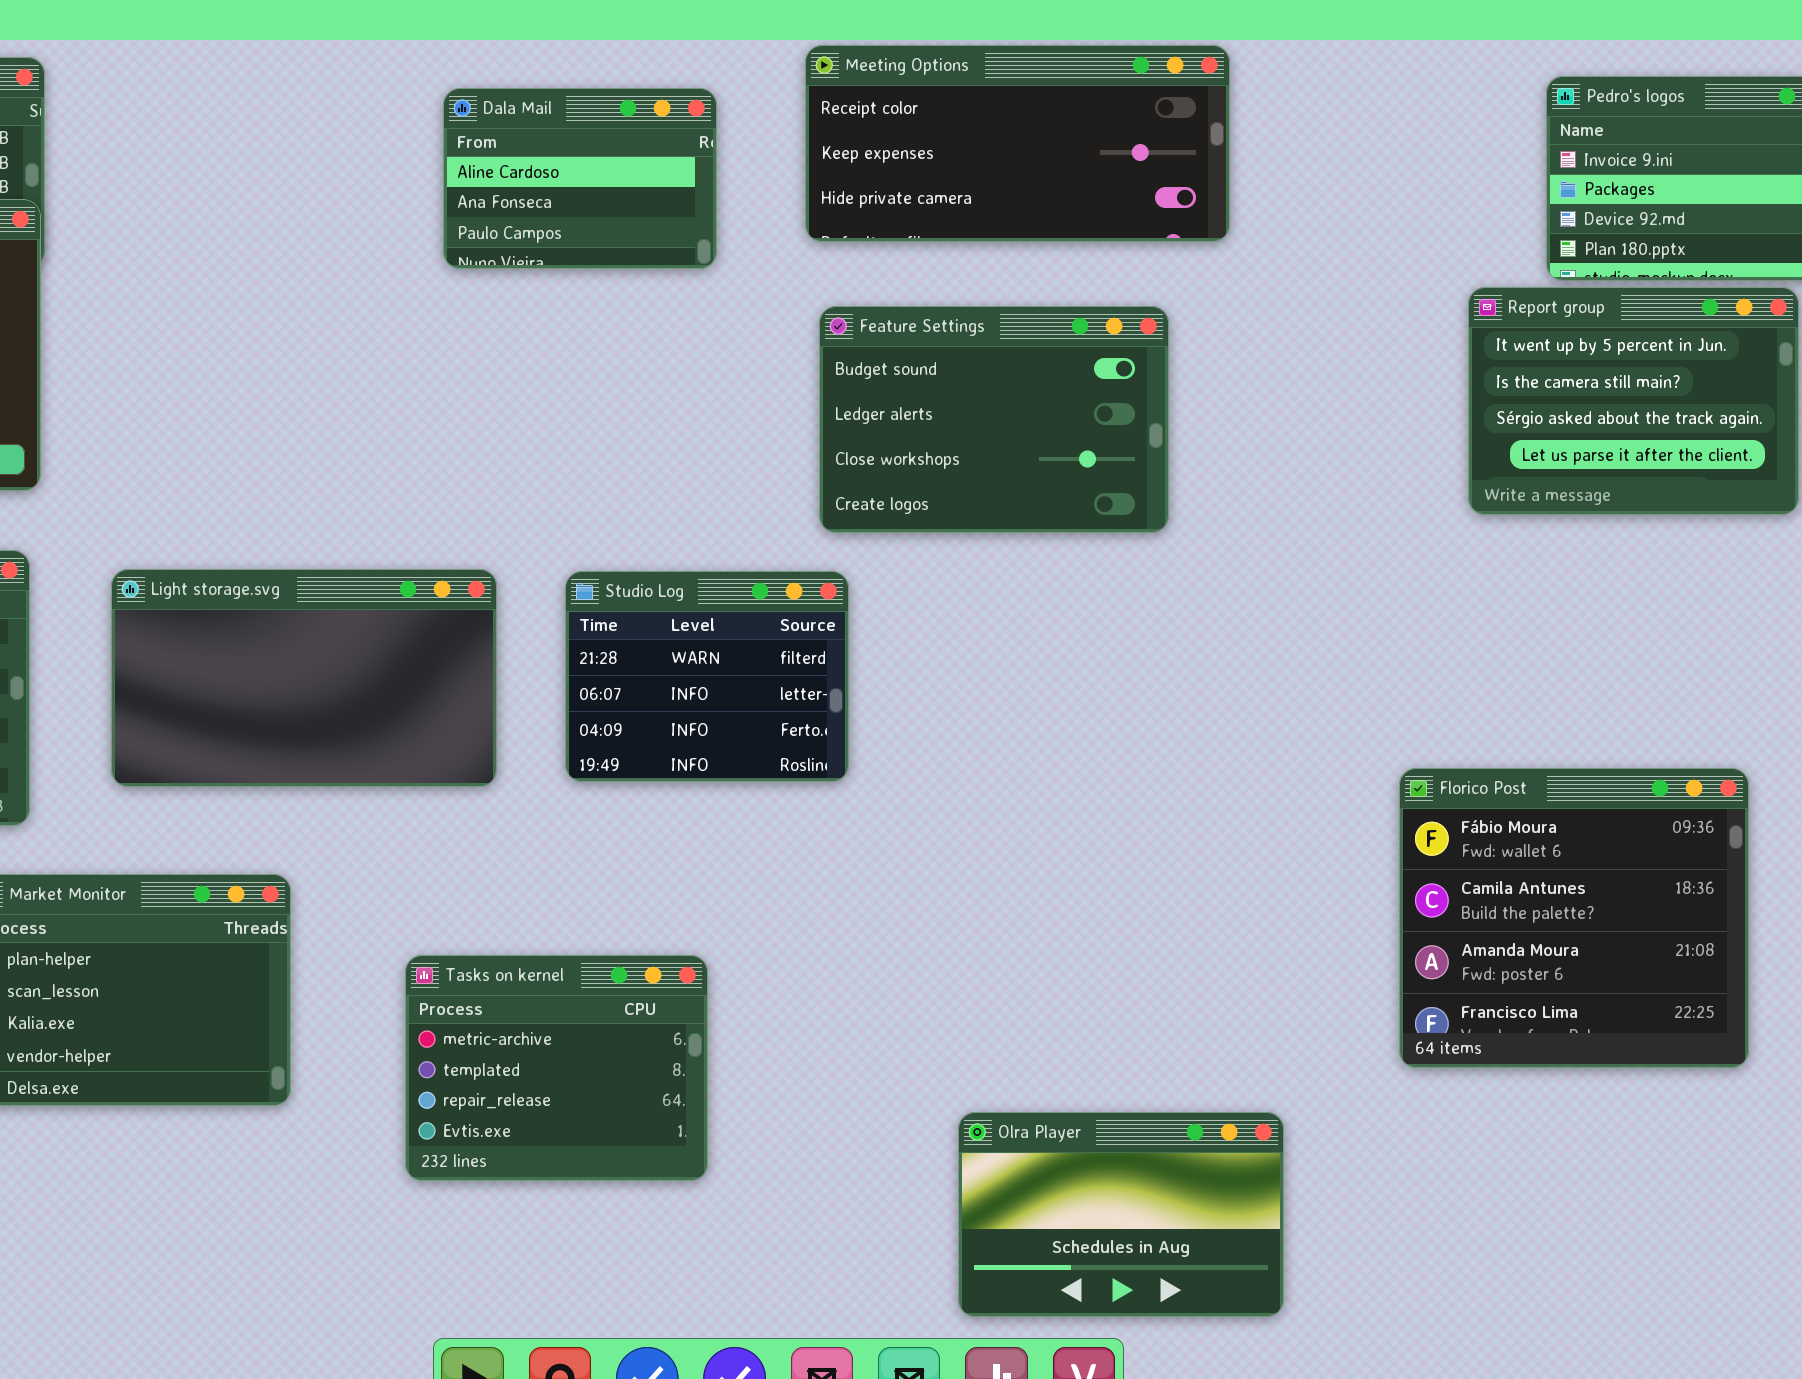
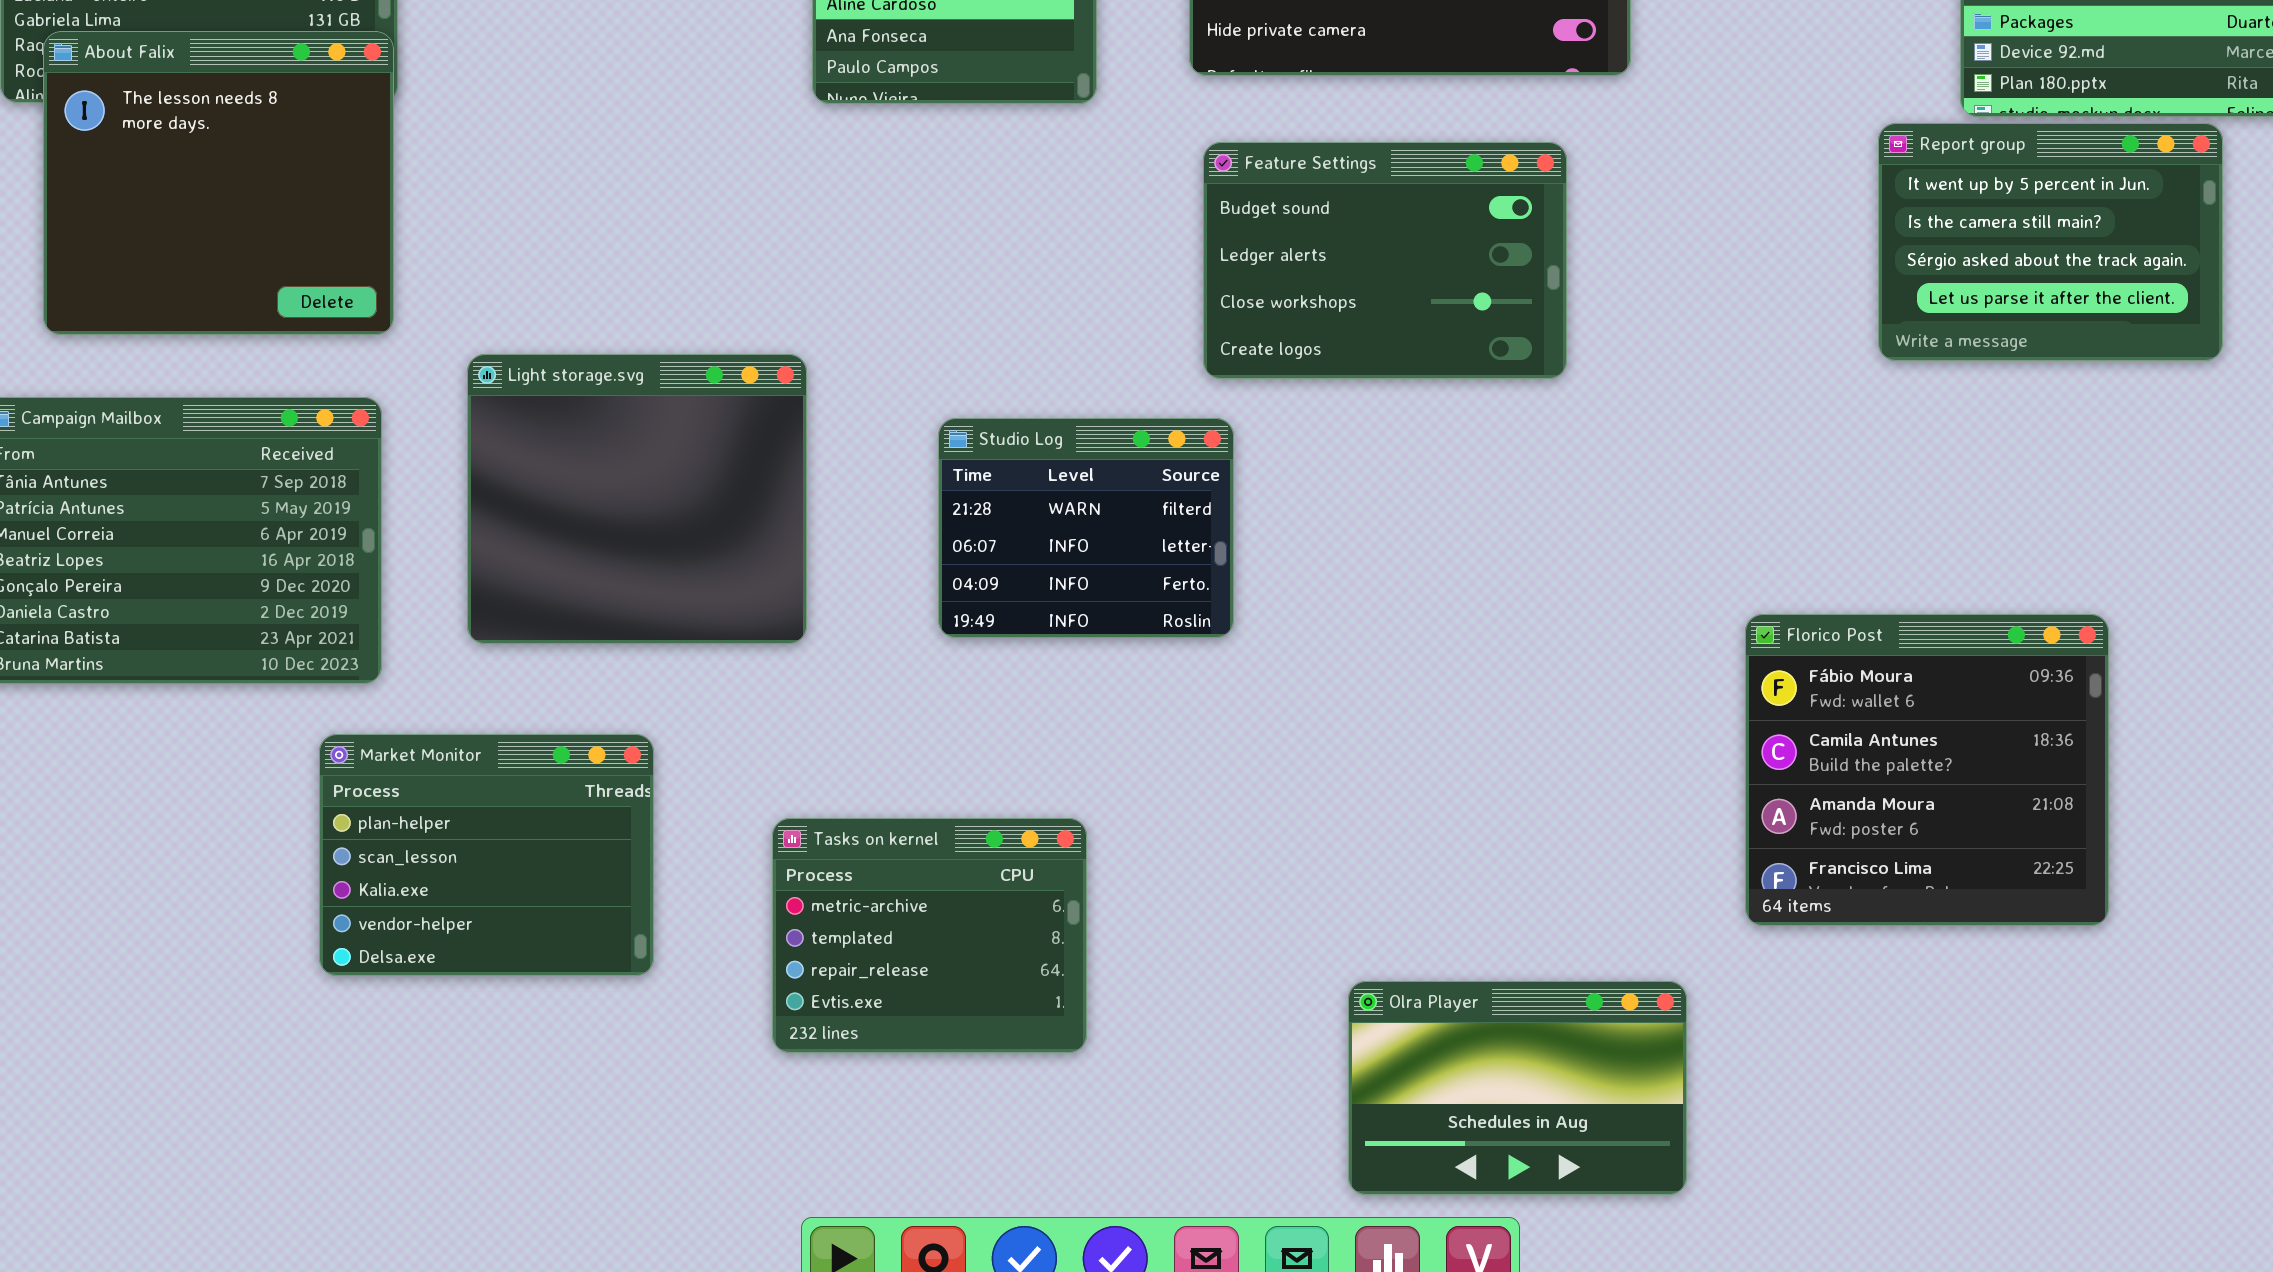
Light storage.svg: [111,569,497,787] -> [467,354,807,644], resized
Florico Post: [1399,768,1749,1068] -> [1745,614,2109,926], moved

